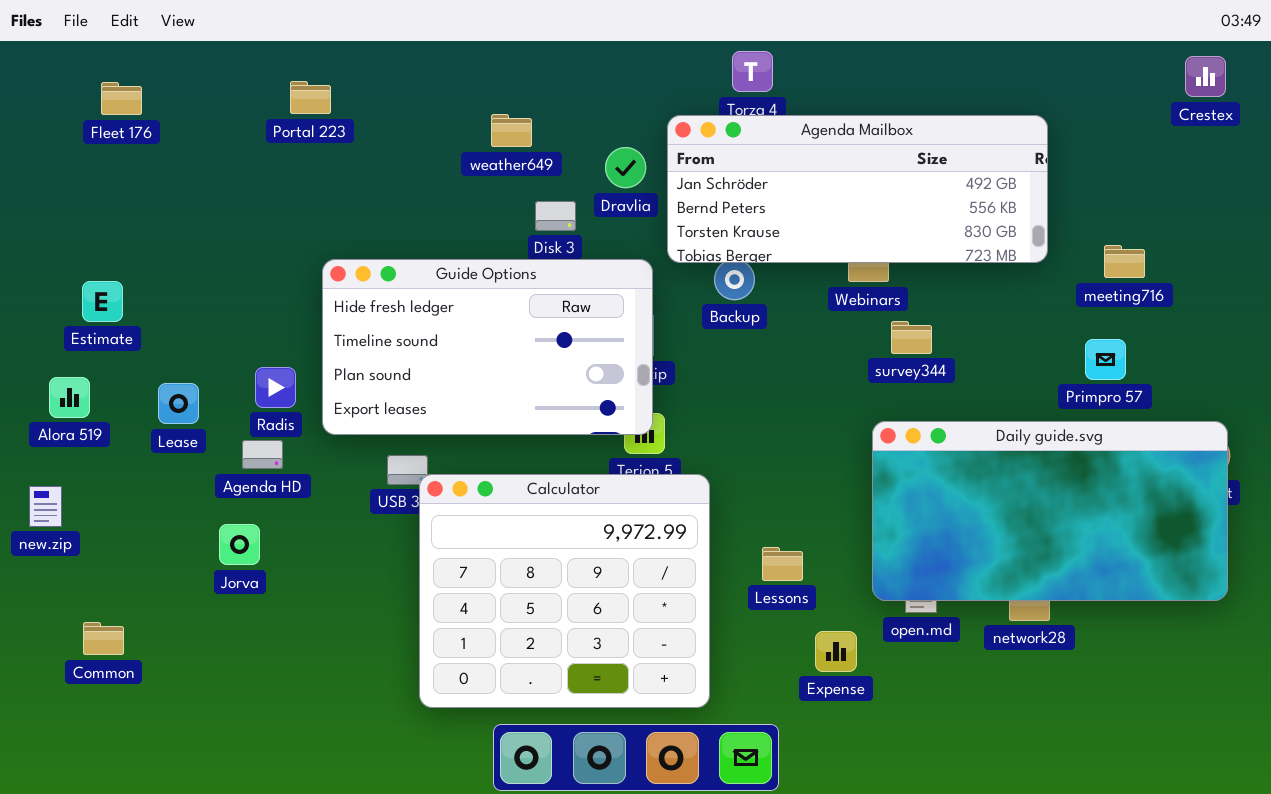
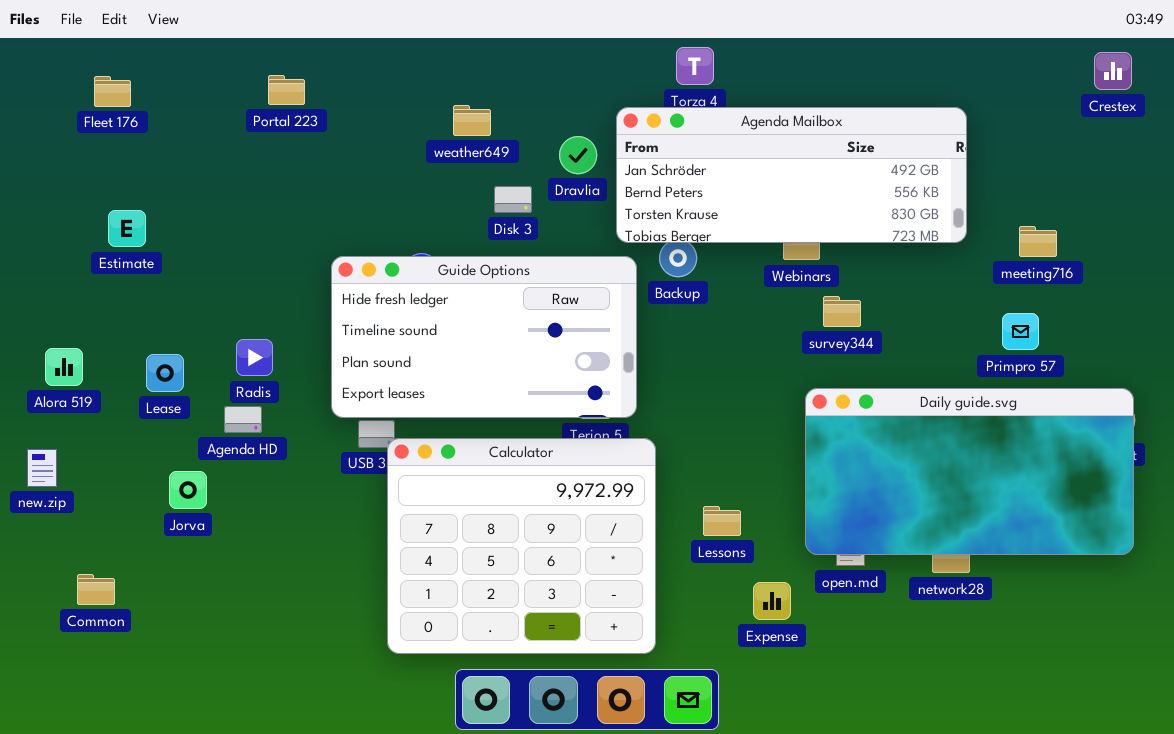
Guide Options: [322,259,653,435] -> [331,256,637,418], moved
Estimate: [82,281,123,322] -> [108,210,146,247], moved
Jorva: [219,524,260,565] -> [169,471,207,509], moved

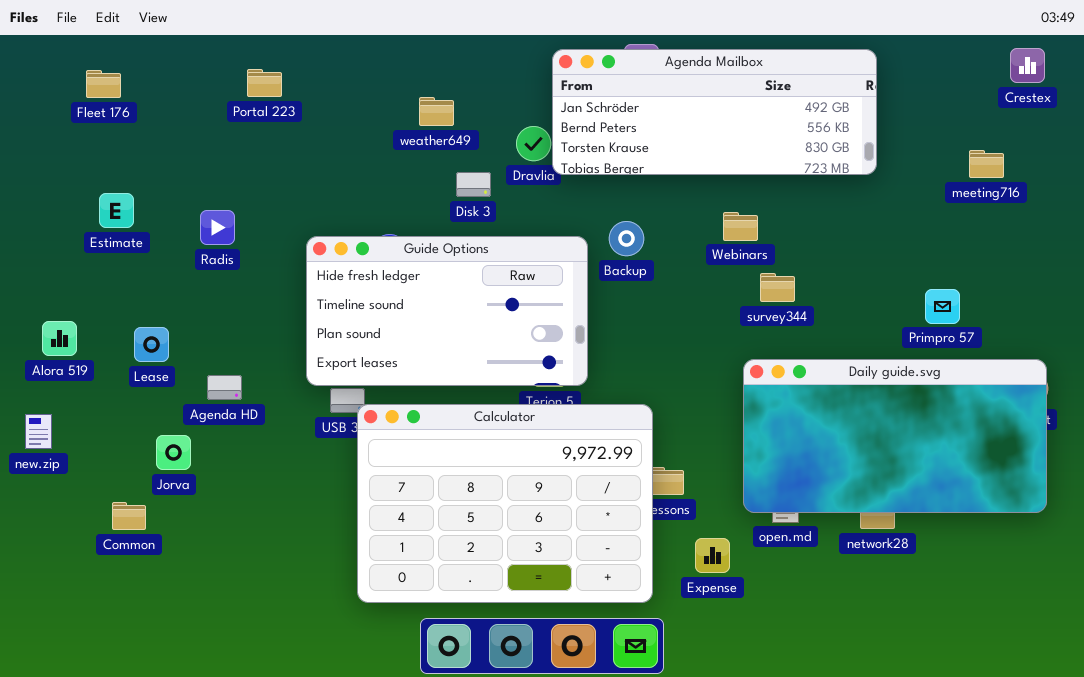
Agenda Mailbox: [616,107,967,243] -> [552,49,877,175], moved
meeting716: [1019,226,1057,257] -> [969,150,1004,178], moved
Radis: [236,339,273,376] -> [200,210,235,245], moved
Calculator: [387,438,656,654] -> [357,404,653,603], resized
Common: [77,574,115,605] -> [112,502,146,530], moved

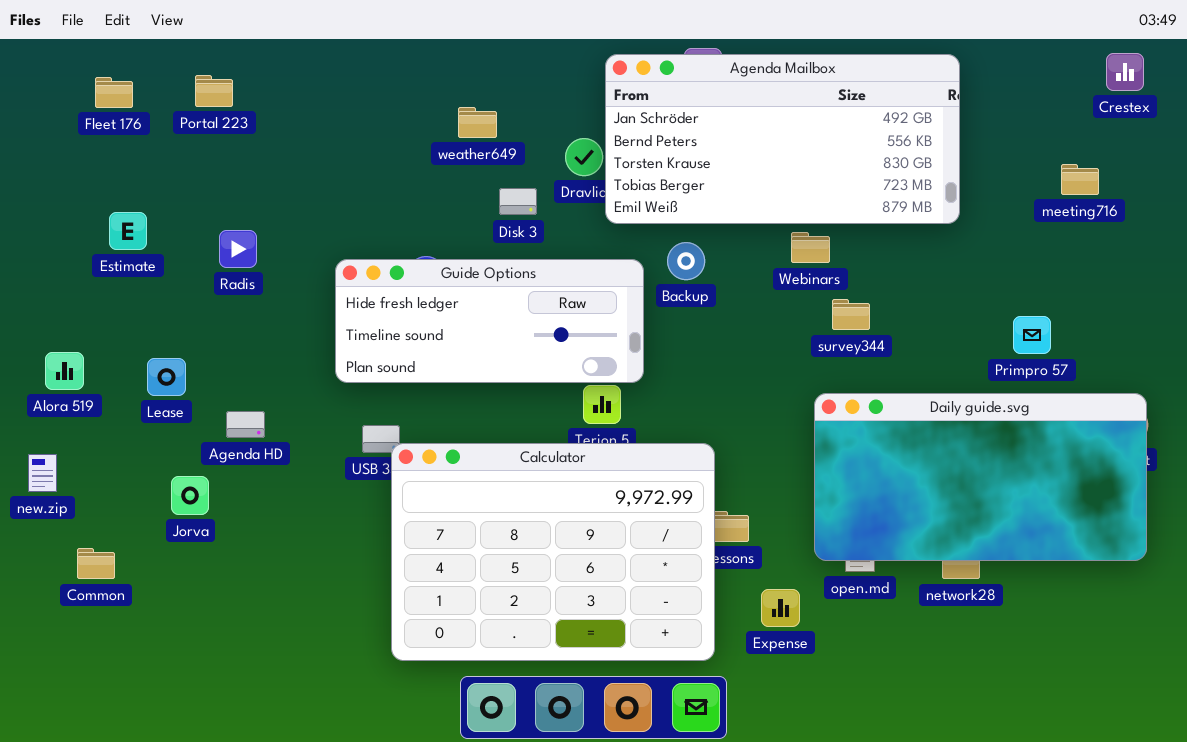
Agenda Mailbox: [552,49,877,175] -> [605,54,960,224], resized
Portal 223: [247,69,282,97] -> [195,75,233,107], moved
Guide Options: [306,236,588,386] -> [335,259,644,383], resized
Common: [112,502,146,530] -> [77,548,115,579], moved

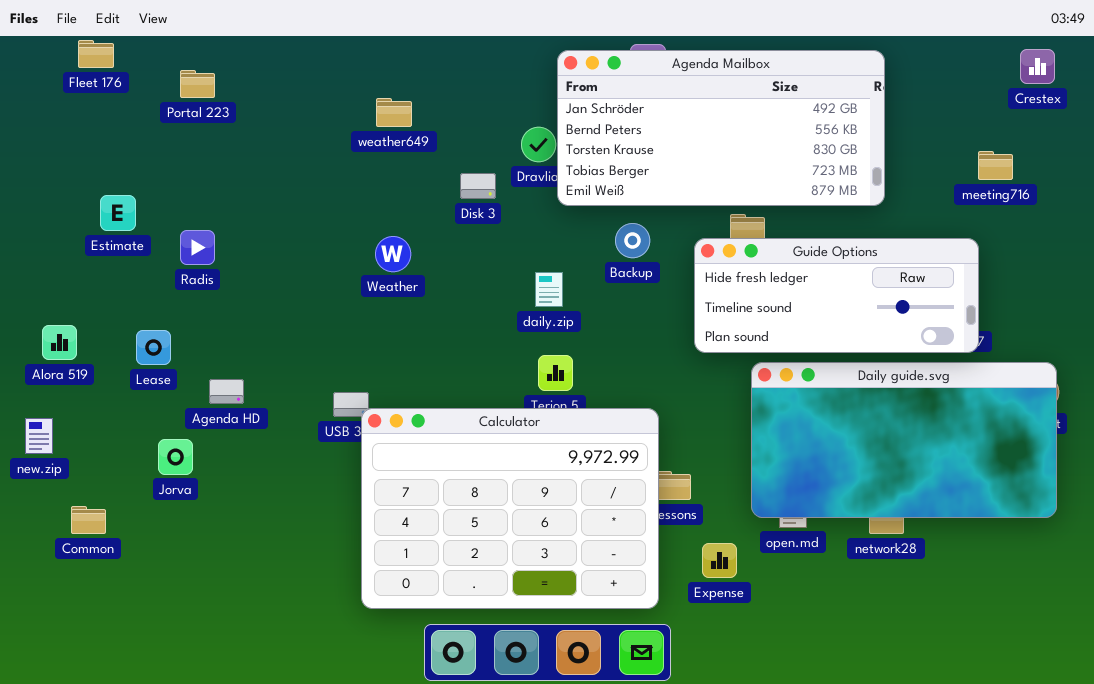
Fleet 176: [95,77,133,108] -> [78,40,114,68], moved
weather649: [458,107,497,138] -> [376,98,412,127], moved
Radis: [219,230,257,268] -> [180,230,215,265], moved
Guide Options: [335,259,644,383] -> [694,238,979,353], moved

